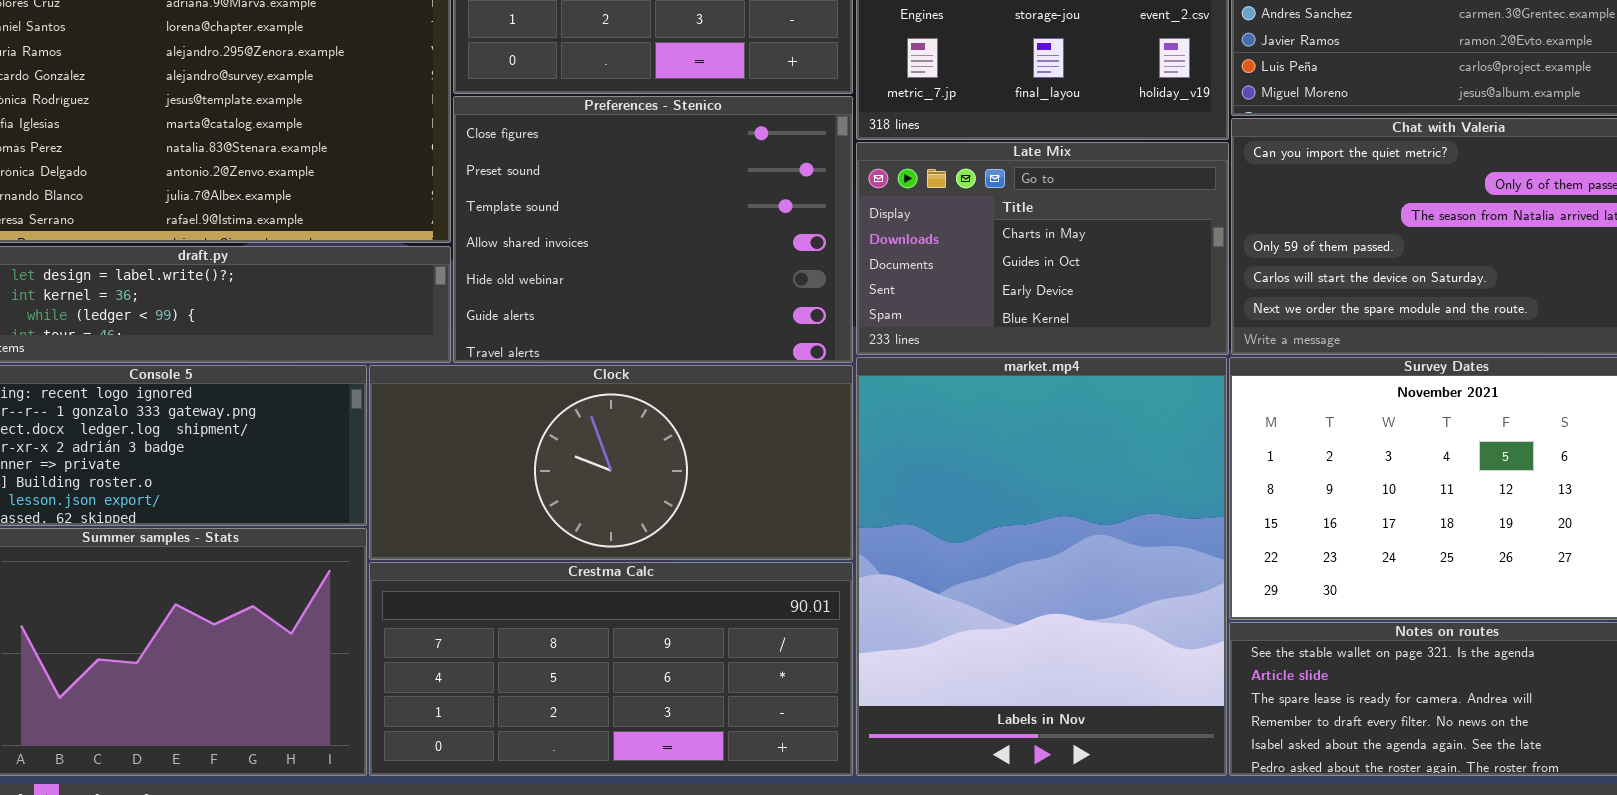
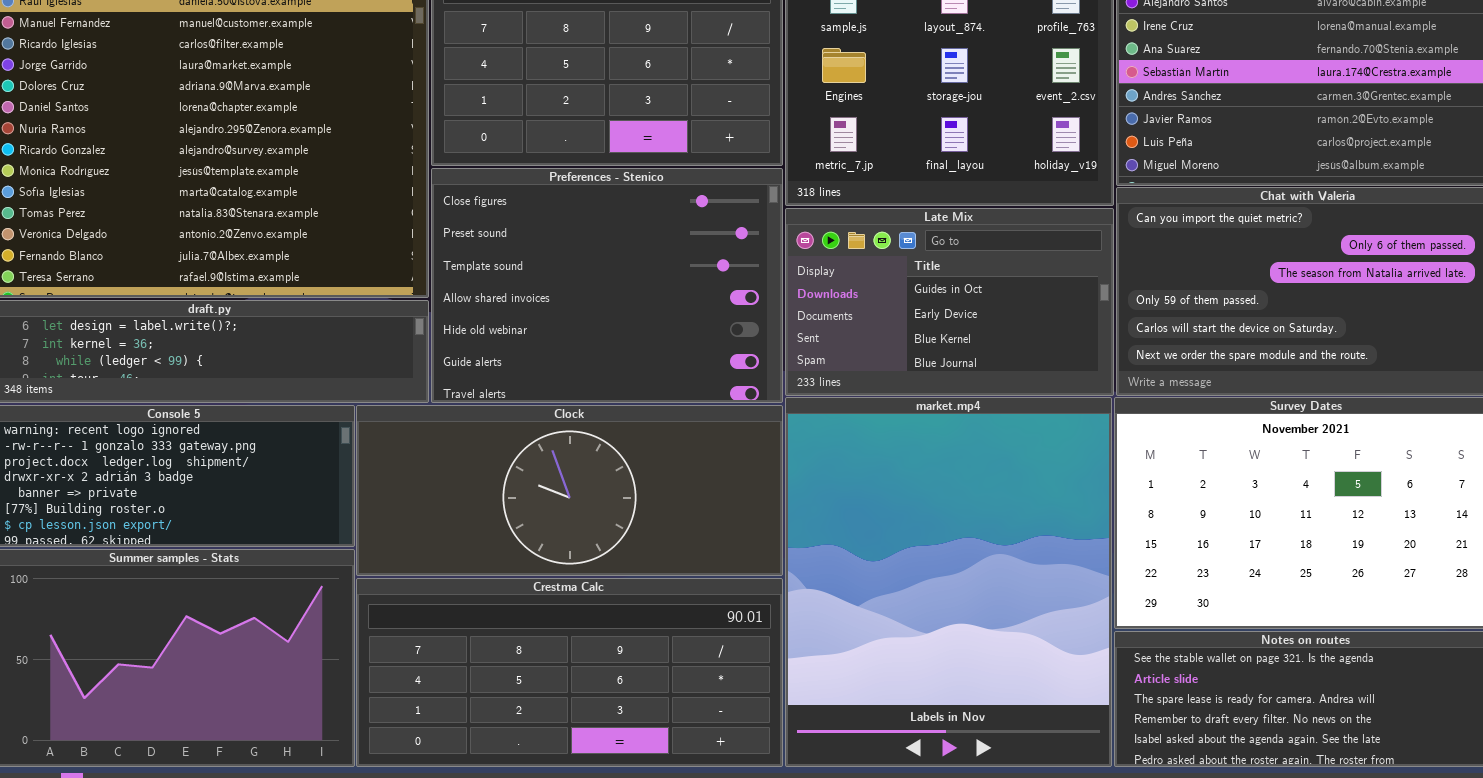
Late Mix: [856,142,1229,355] -> [785,208,1114,396], scrolled down 1 row

